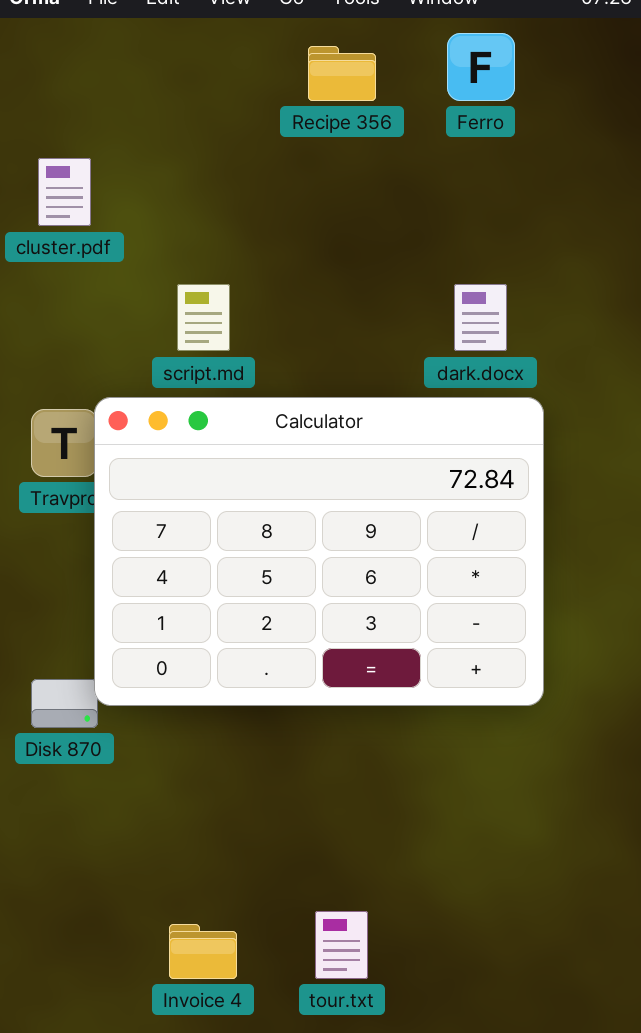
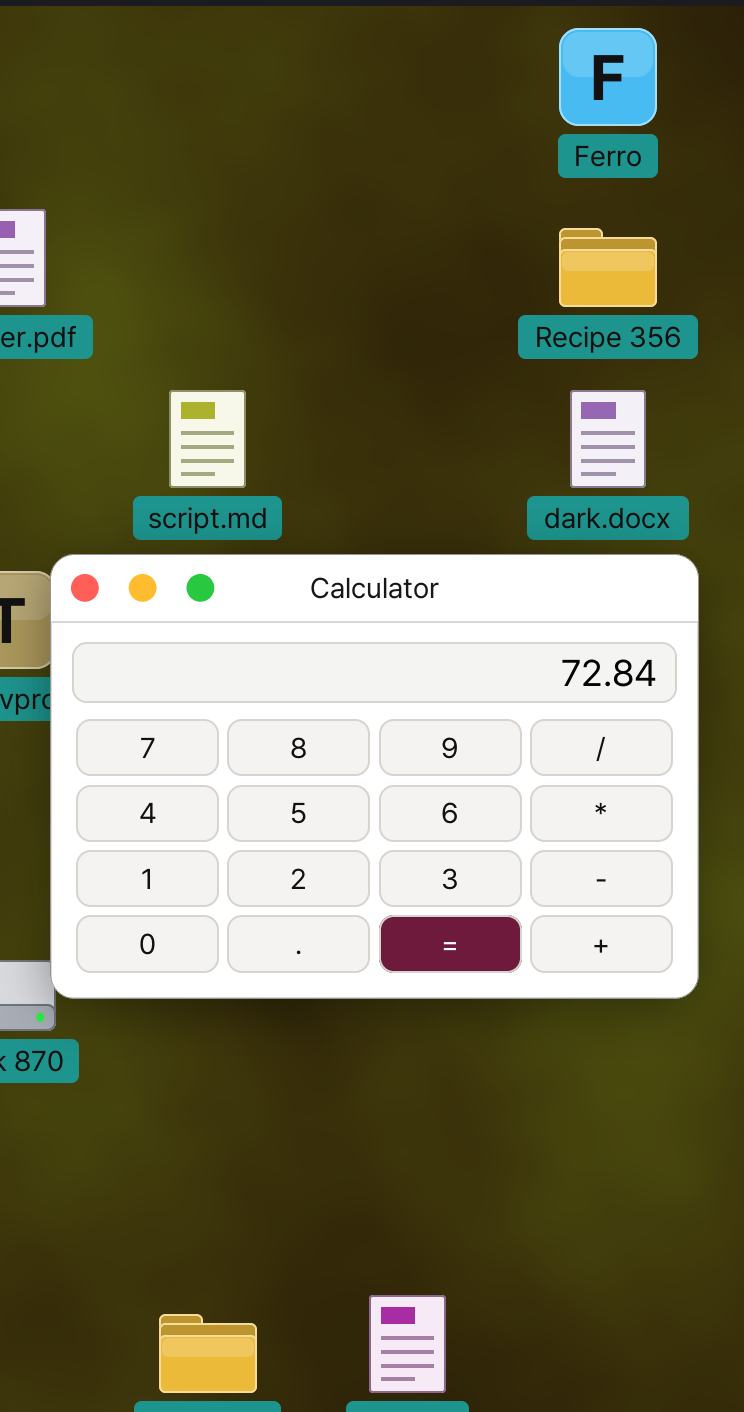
Recipe 356: [308,46,376,101] -> [559,228,657,307], moved

